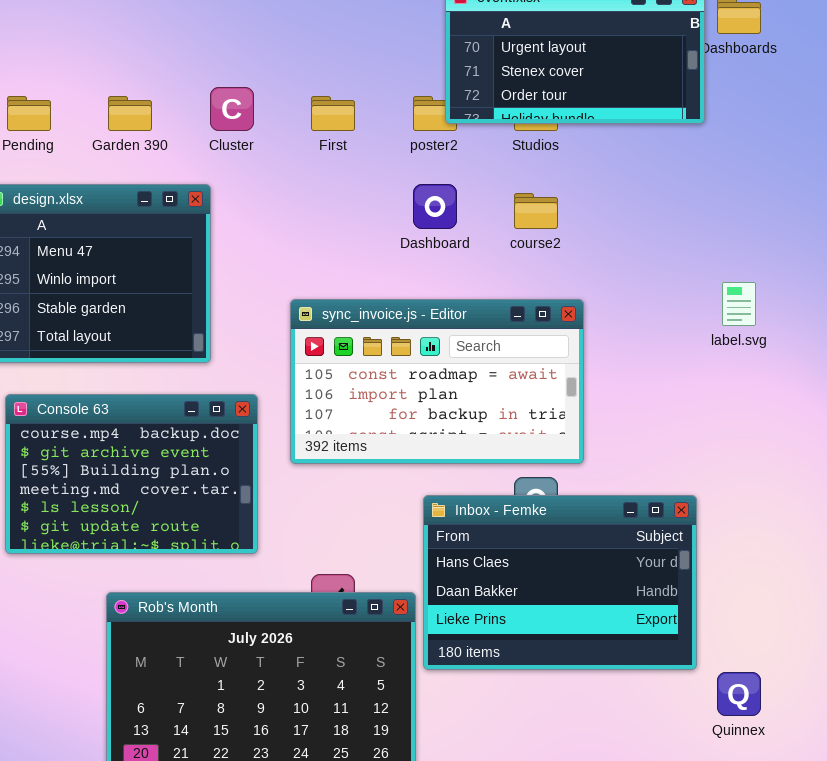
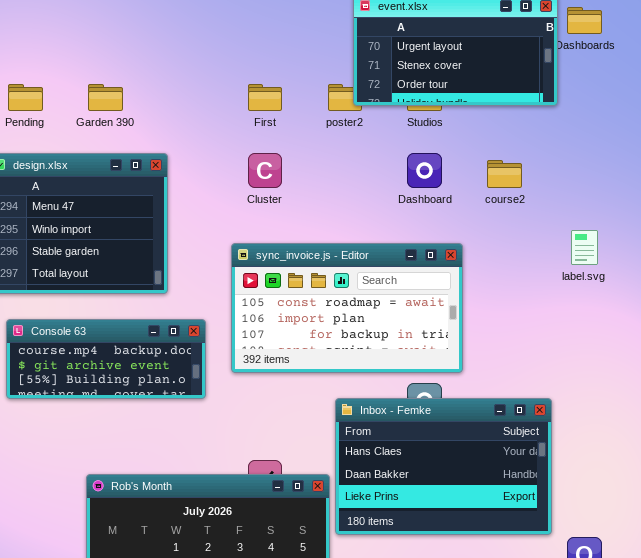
Cluster: [210,87,254,131] -> [248,153,282,188], moved
Dashboard: [413,184,457,229] -> [407,153,442,188], moved
course2: [514,193,558,229] -> [487,160,522,188], moved
Console 63: [5,394,258,554] -> [6,319,206,399], resized

